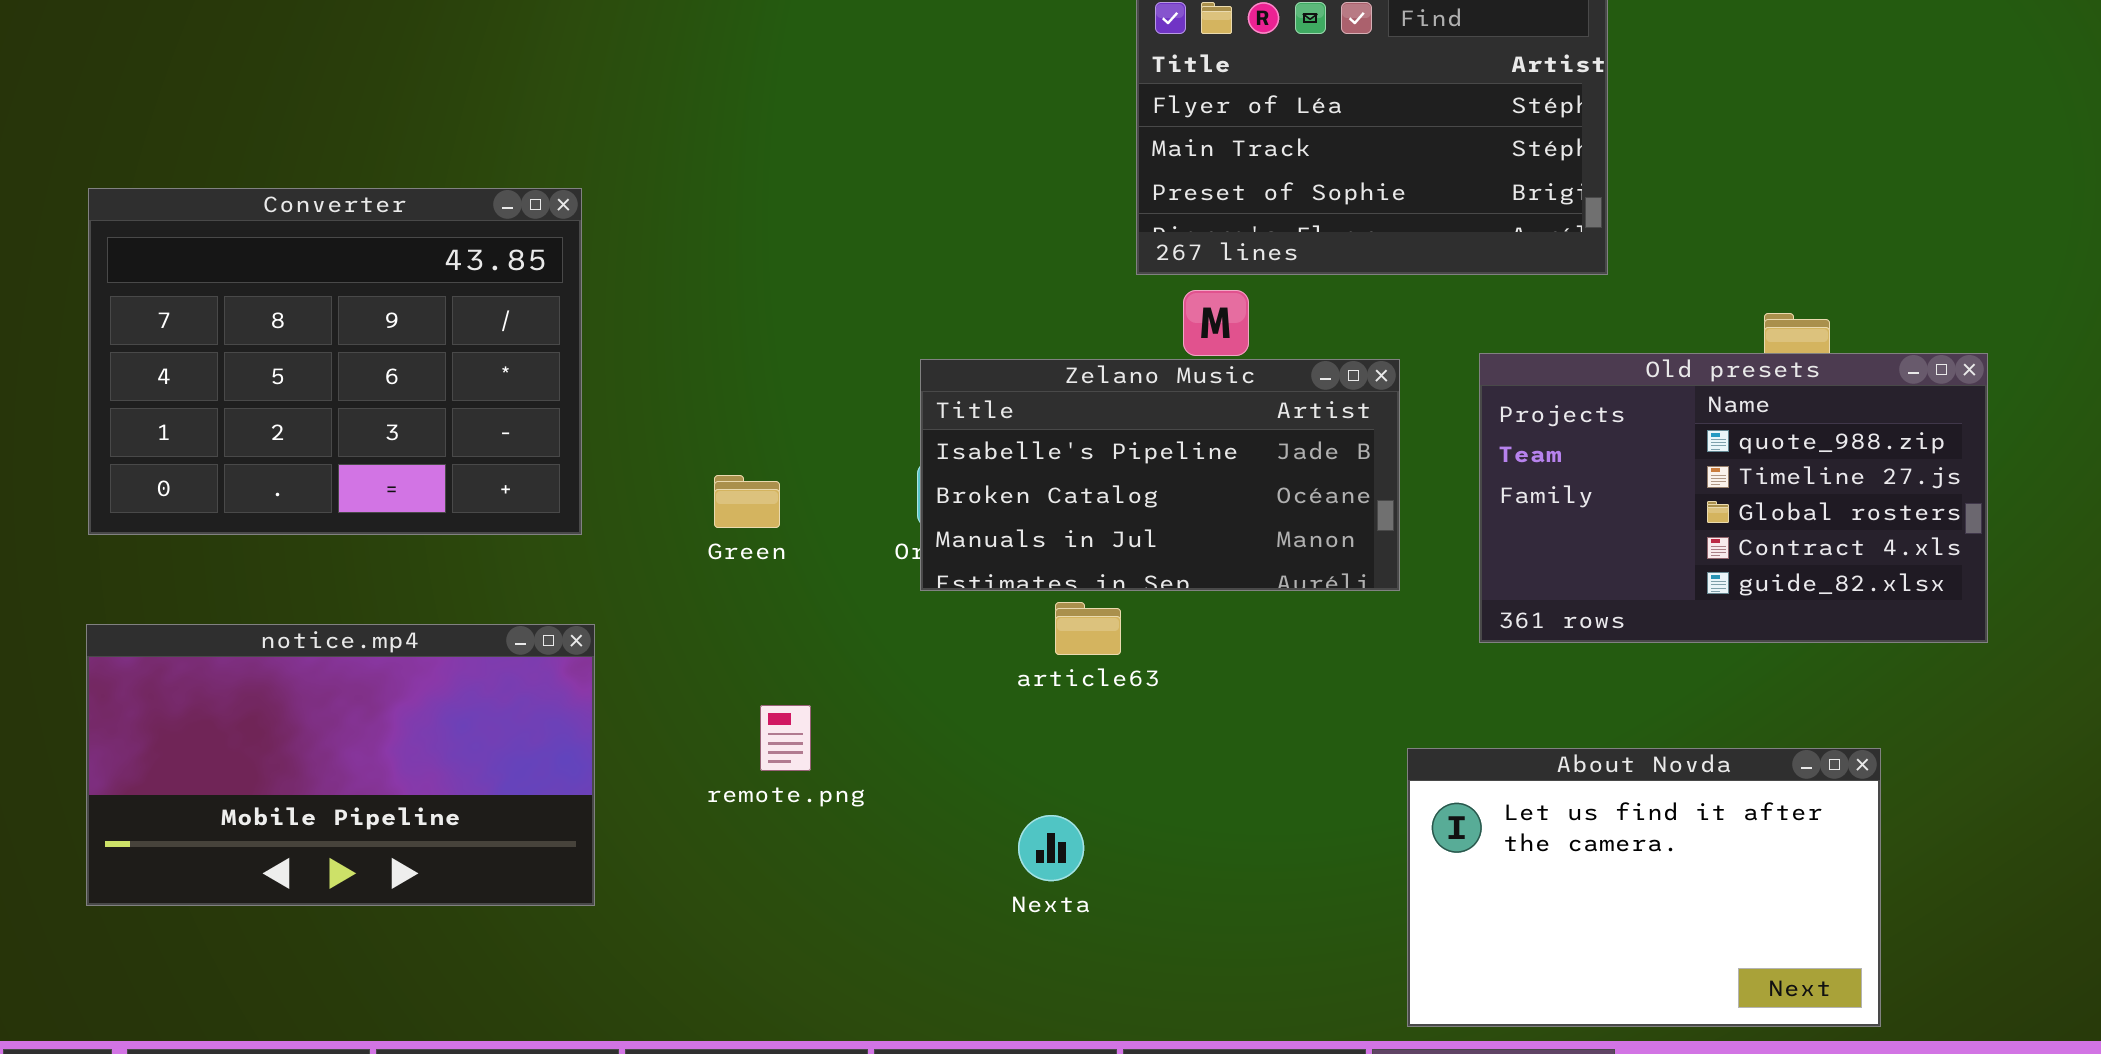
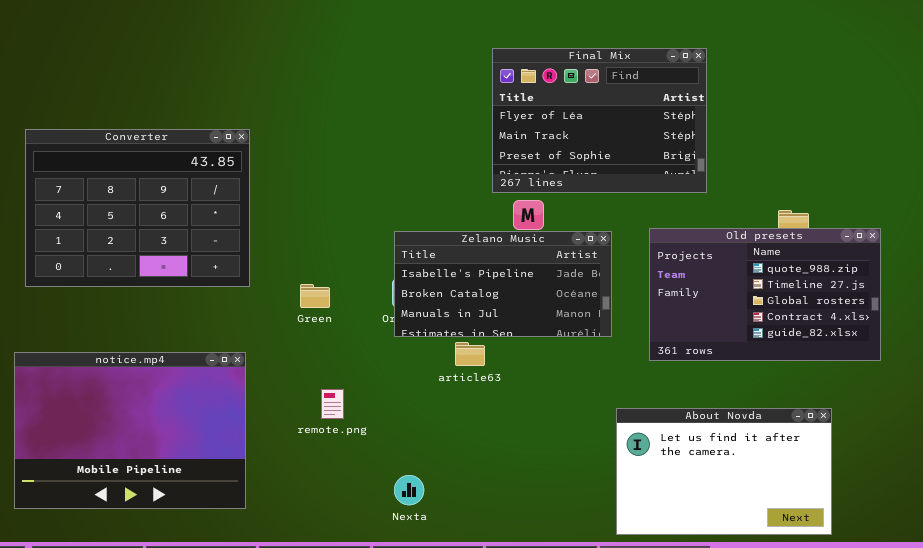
Converter: [88,188,582,535] -> [25,129,250,287], moved
notice.mp4: [86,624,595,906] -> [14,352,246,509], resized
Nexta: [1018,815,1084,881] -> [394,475,424,505], moved

